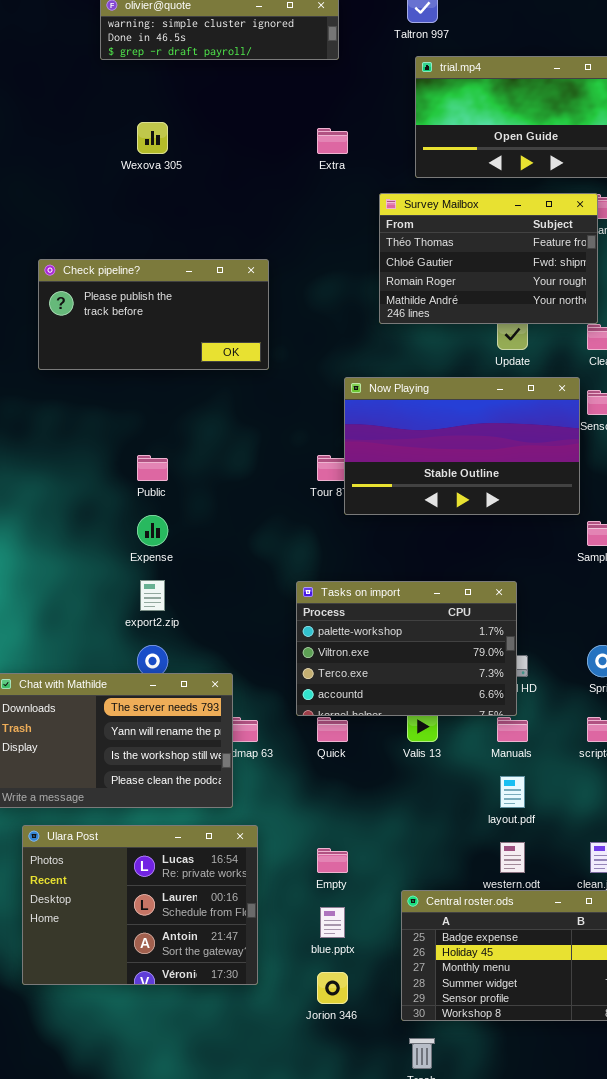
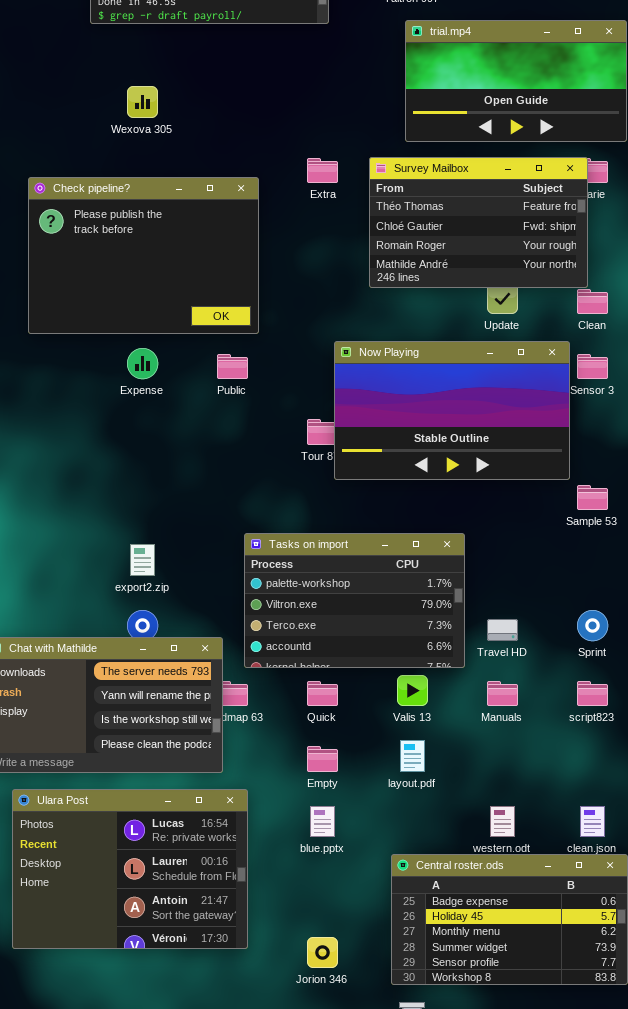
Extra: [317,128,348,154] -> [307,158,338,183], moved
Check pipeline?: [38,259,269,370] -> [28,177,259,334], resized
Public: [137,455,168,481] -> [217,354,248,379], moved
Expense: [137,515,168,546] -> [127,348,158,379], moved
Tasks on import: [296,581,517,716] -> [244,533,465,668], moved
layout.pdf: [500,776,525,808] -> [400,740,425,772], moved
Empty: [317,848,348,873] -> [307,746,338,772], moved
blue.pptx: [320,907,345,938] -> [310,806,335,837], moved

